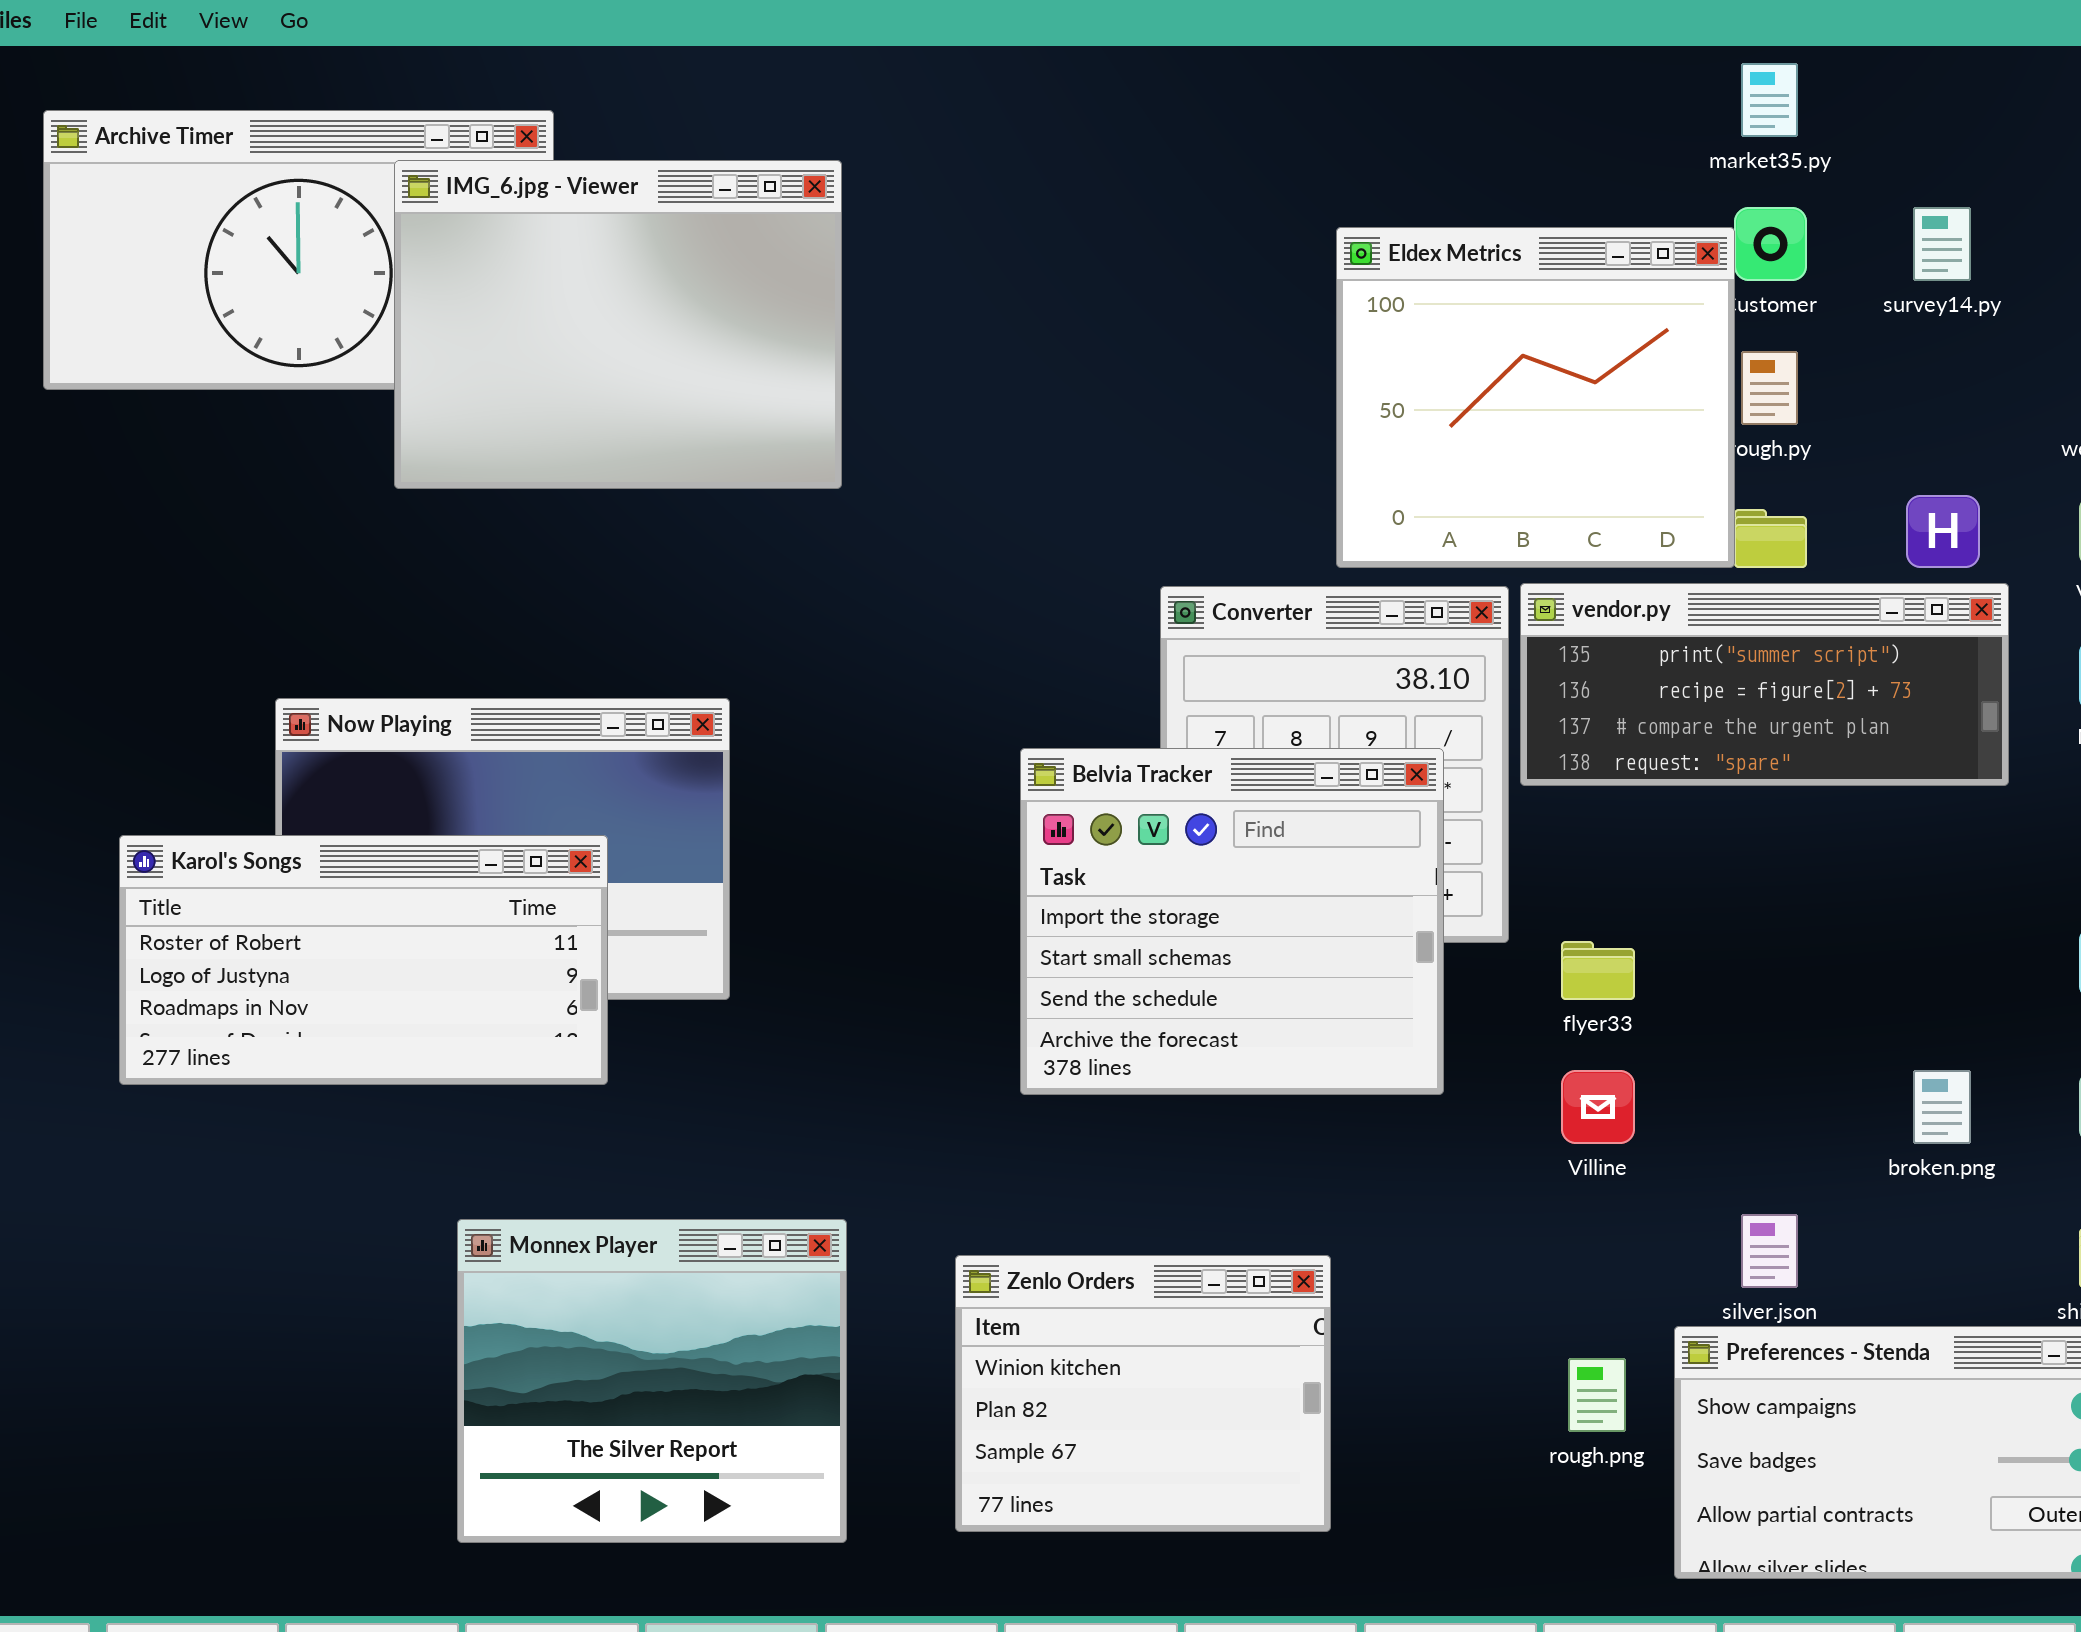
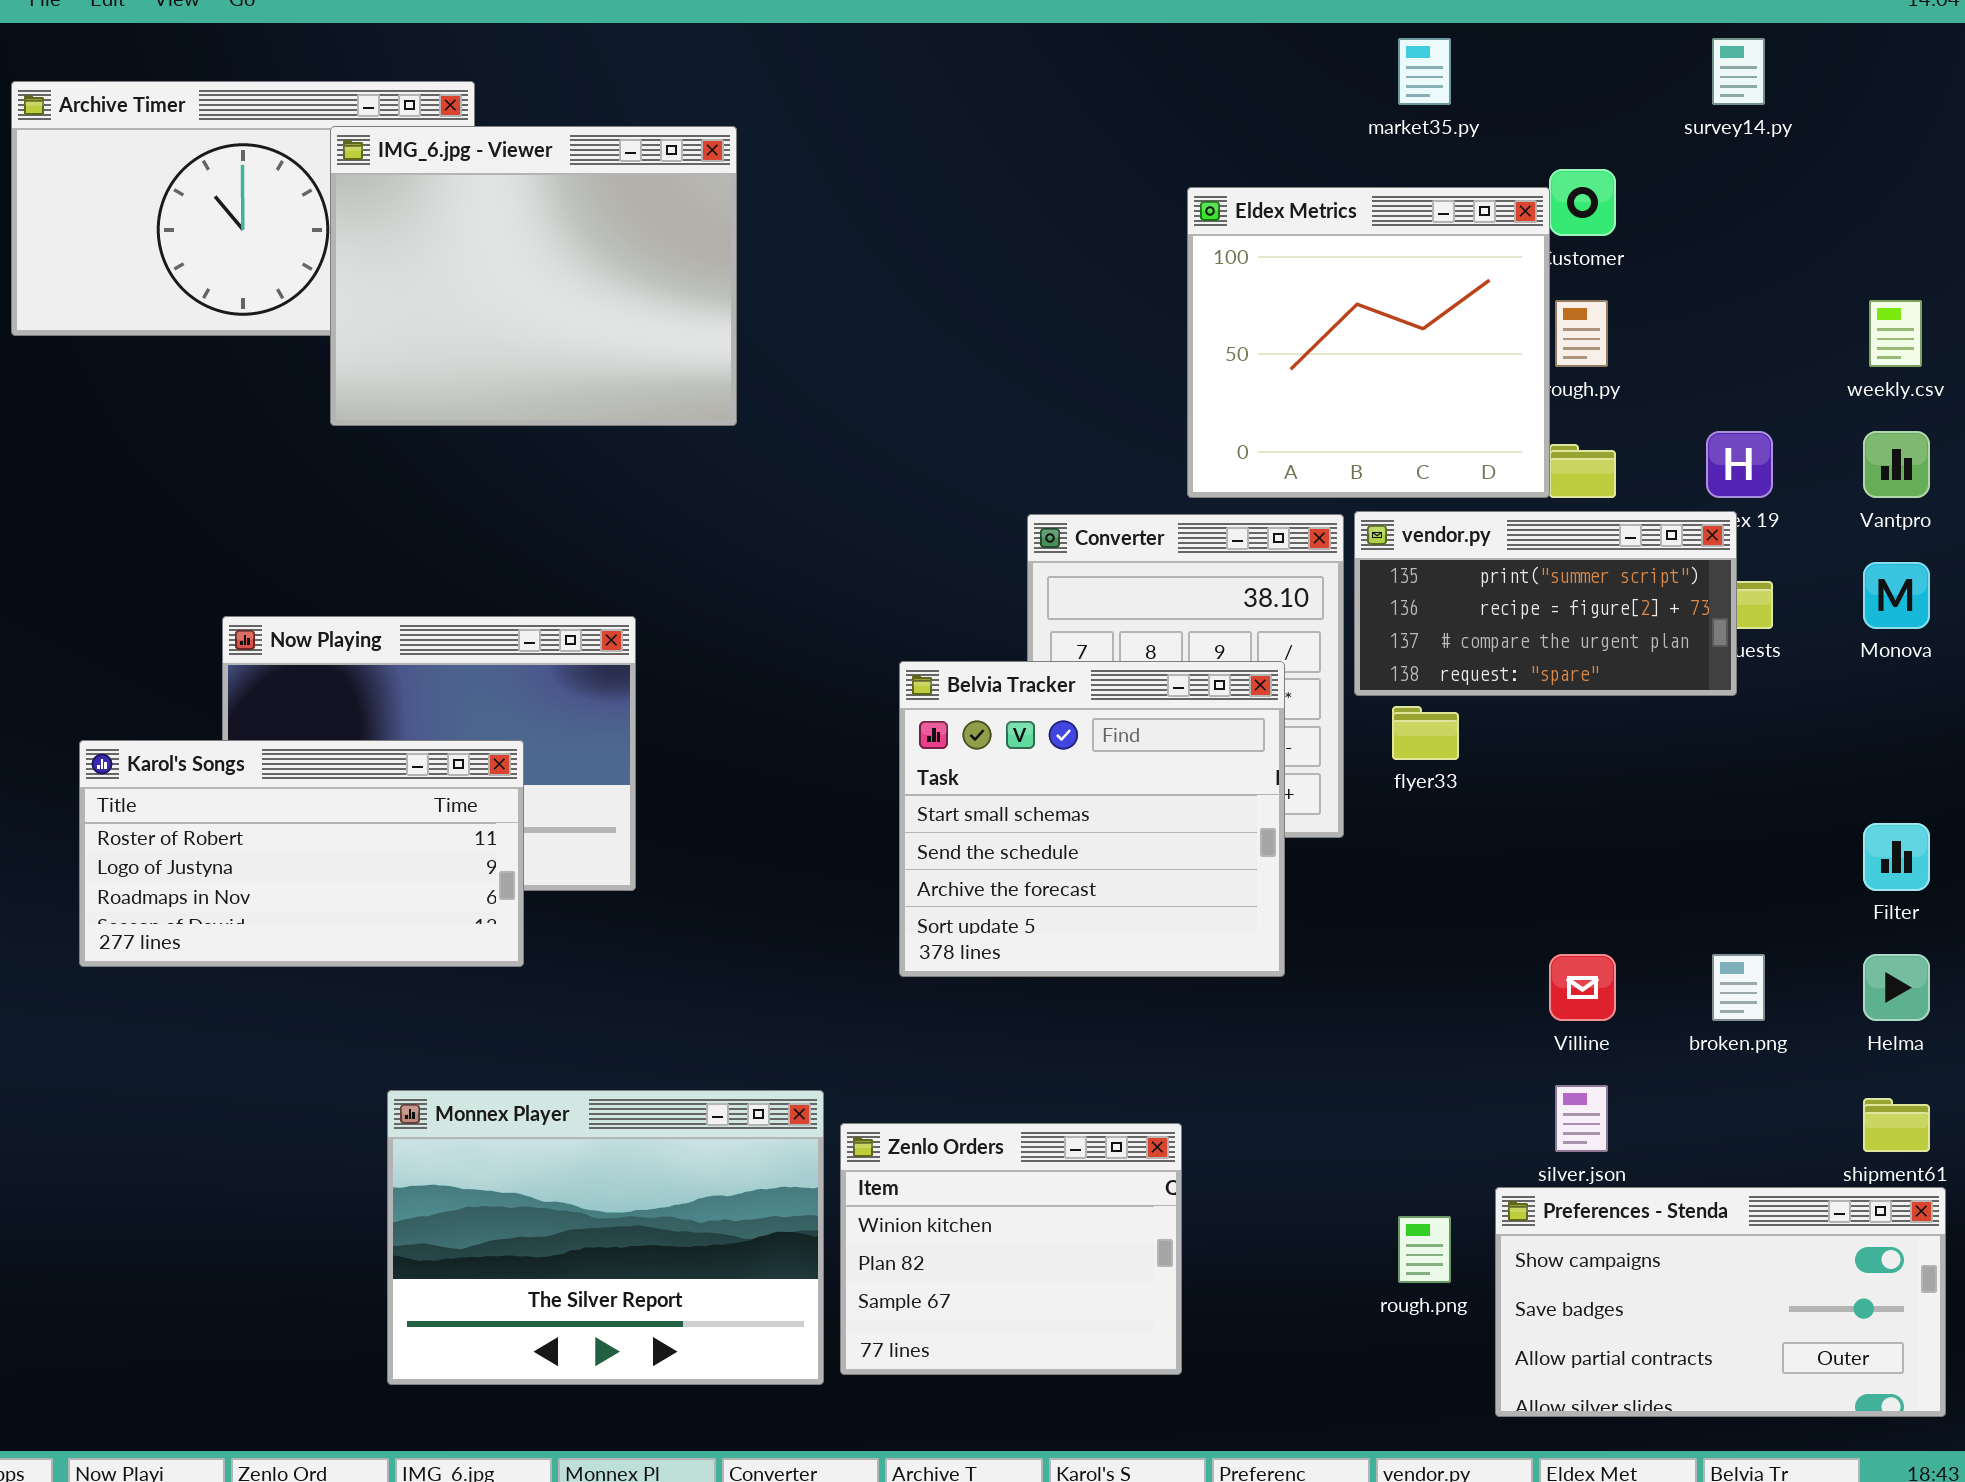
market35.py: [1741,63,1798,137] -> [1398,38,1451,105], moved
survey14.py: [1913,207,1971,281] -> [1712,38,1765,105], moved
vendor.py: [1520,583,2009,786] -> [1354,511,1737,696], resized
Belvia Tracker: [1020,748,1444,1095] -> [899,661,1285,977], scrolled down 1 row
flyer33: [1561,941,1635,1000] -> [1392,706,1459,760], moved
Villine: [1561,1070,1635,1144] -> [1549,954,1616,1021], moved
Monnex Player: [457,1219,847,1543] -> [387,1090,824,1385], resized

